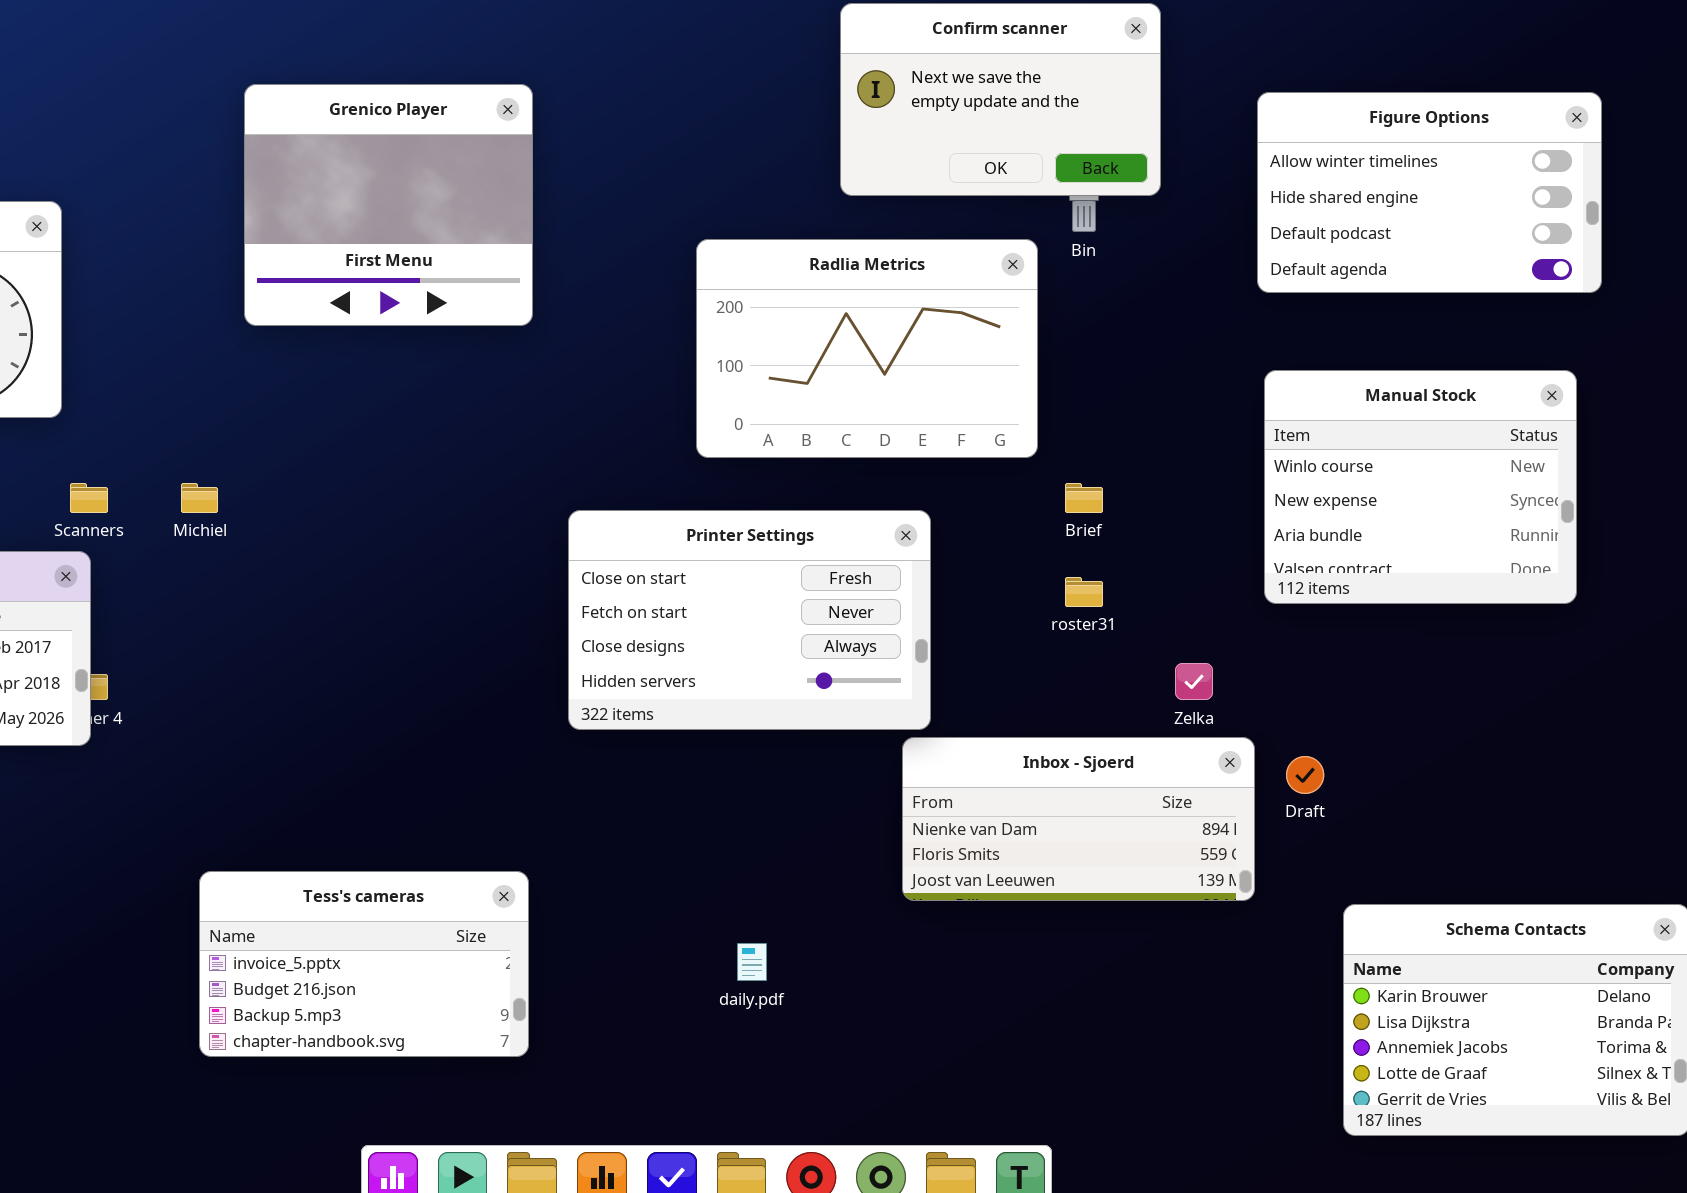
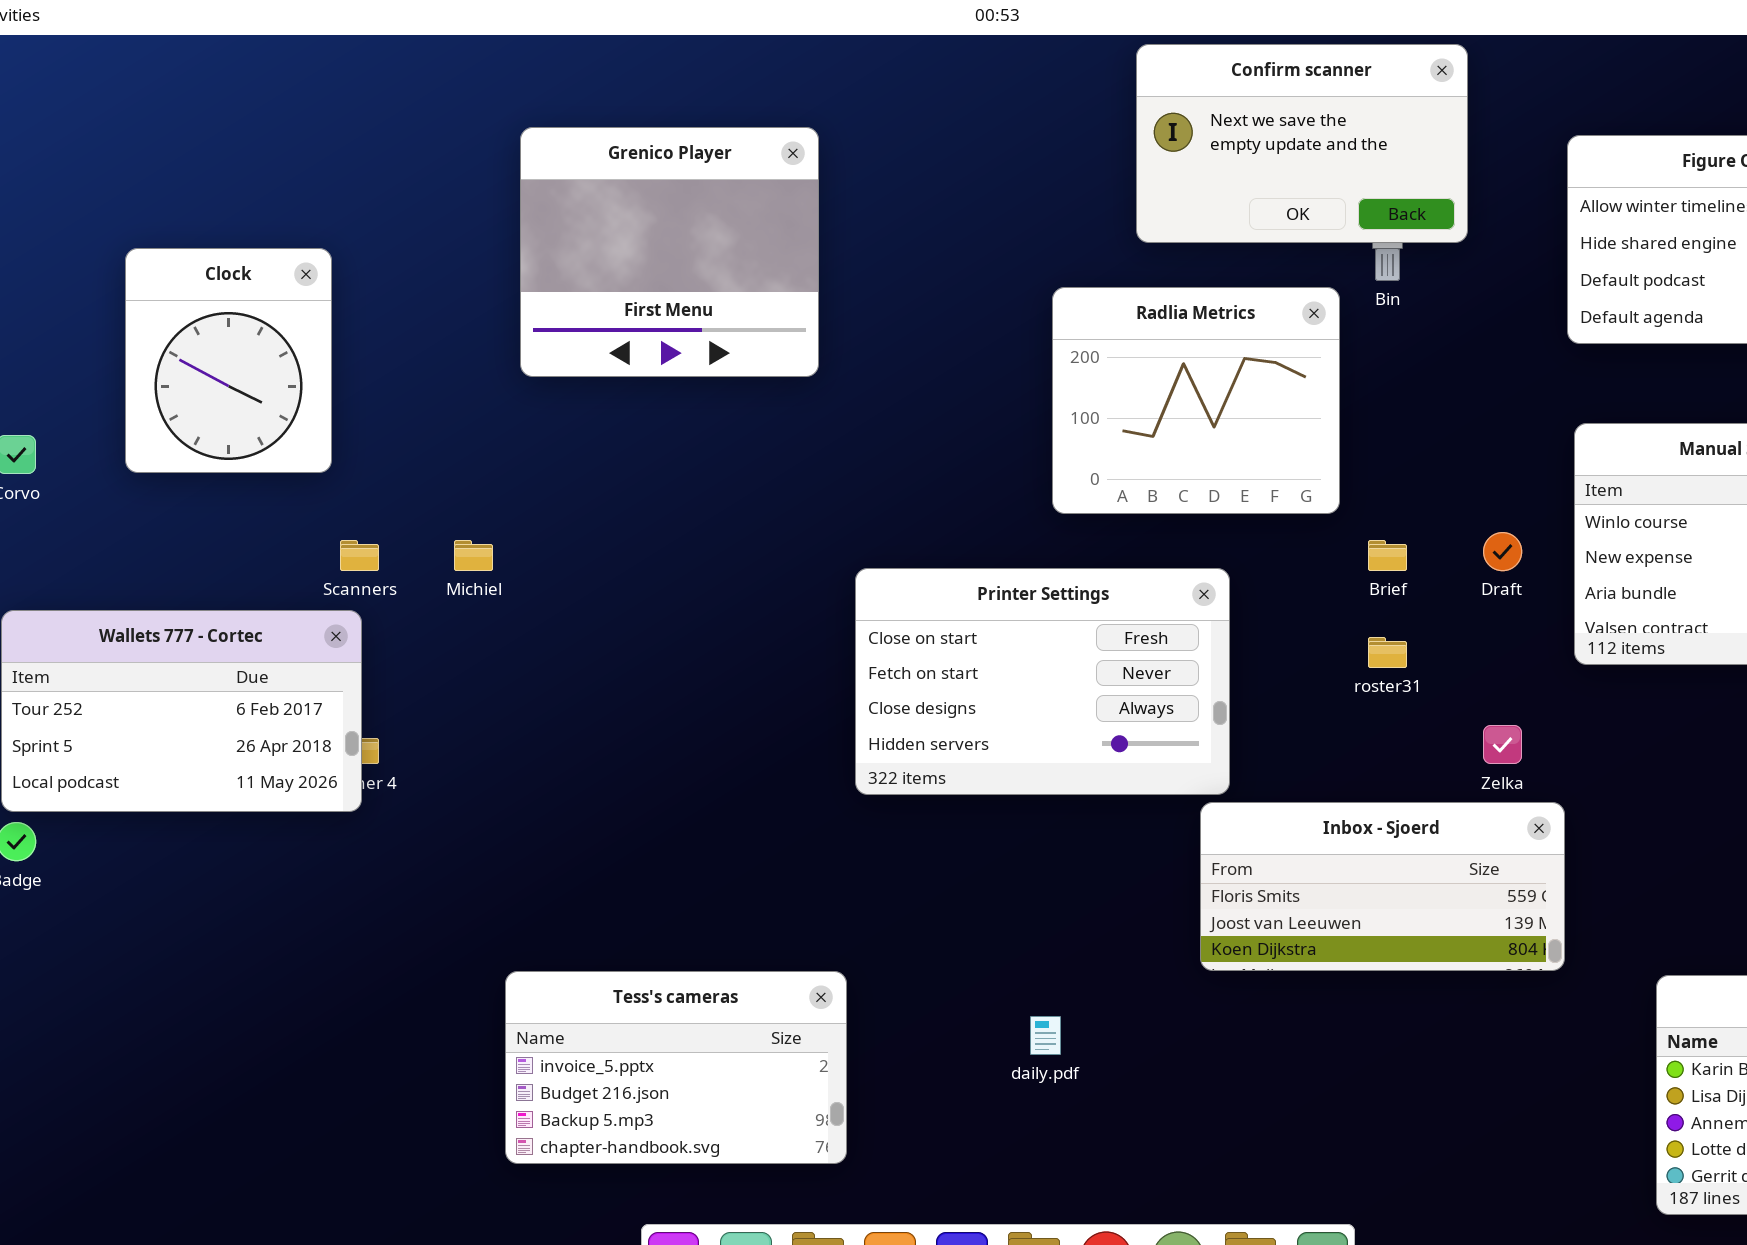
Radlia Metrics: [696,239,1038,458] -> [1052,287,1340,514], resized
Inbox - Sjoerd: [902,737,1255,901] -> [1200,802,1565,971], scrolled down 1 row
Draft: [1286,756,1324,794] -> [1483,532,1522,571], moved
Tess's cameras: [199,871,529,1057] -> [505,971,847,1164], moved

